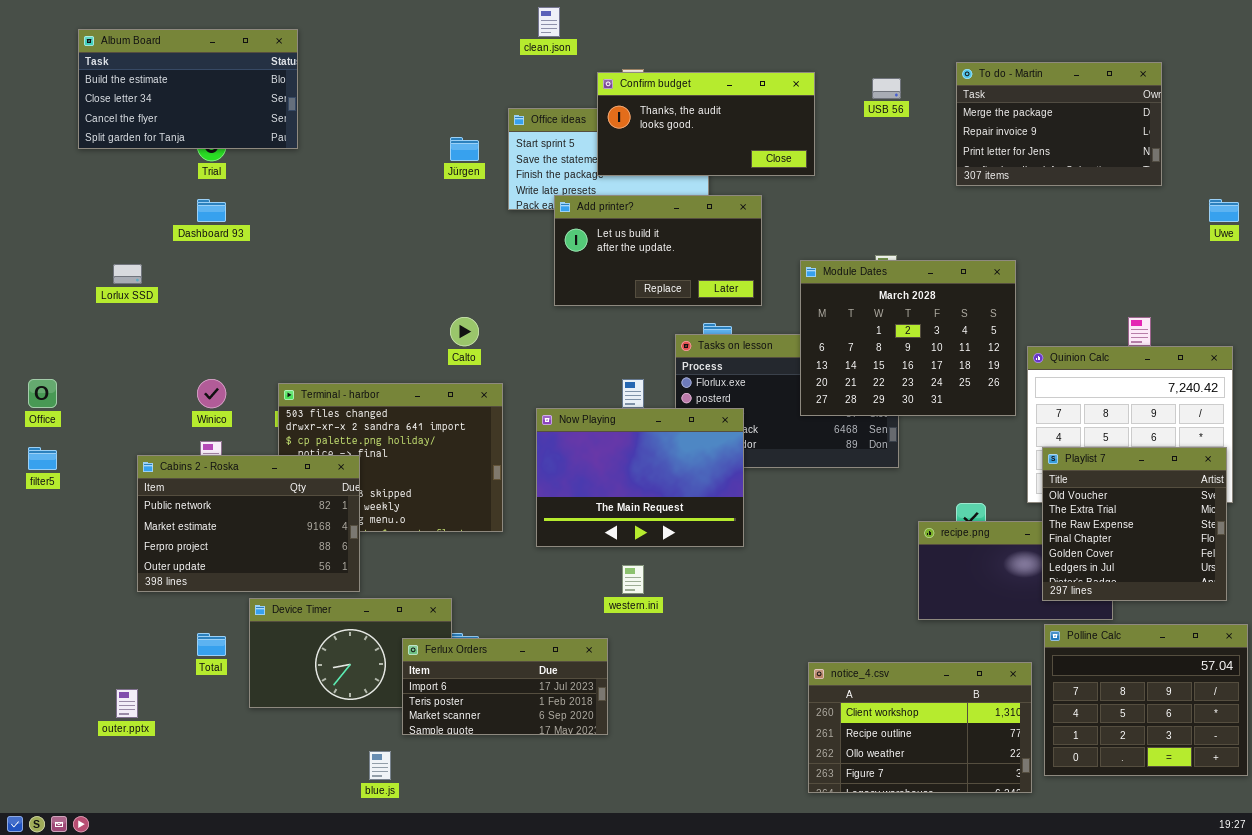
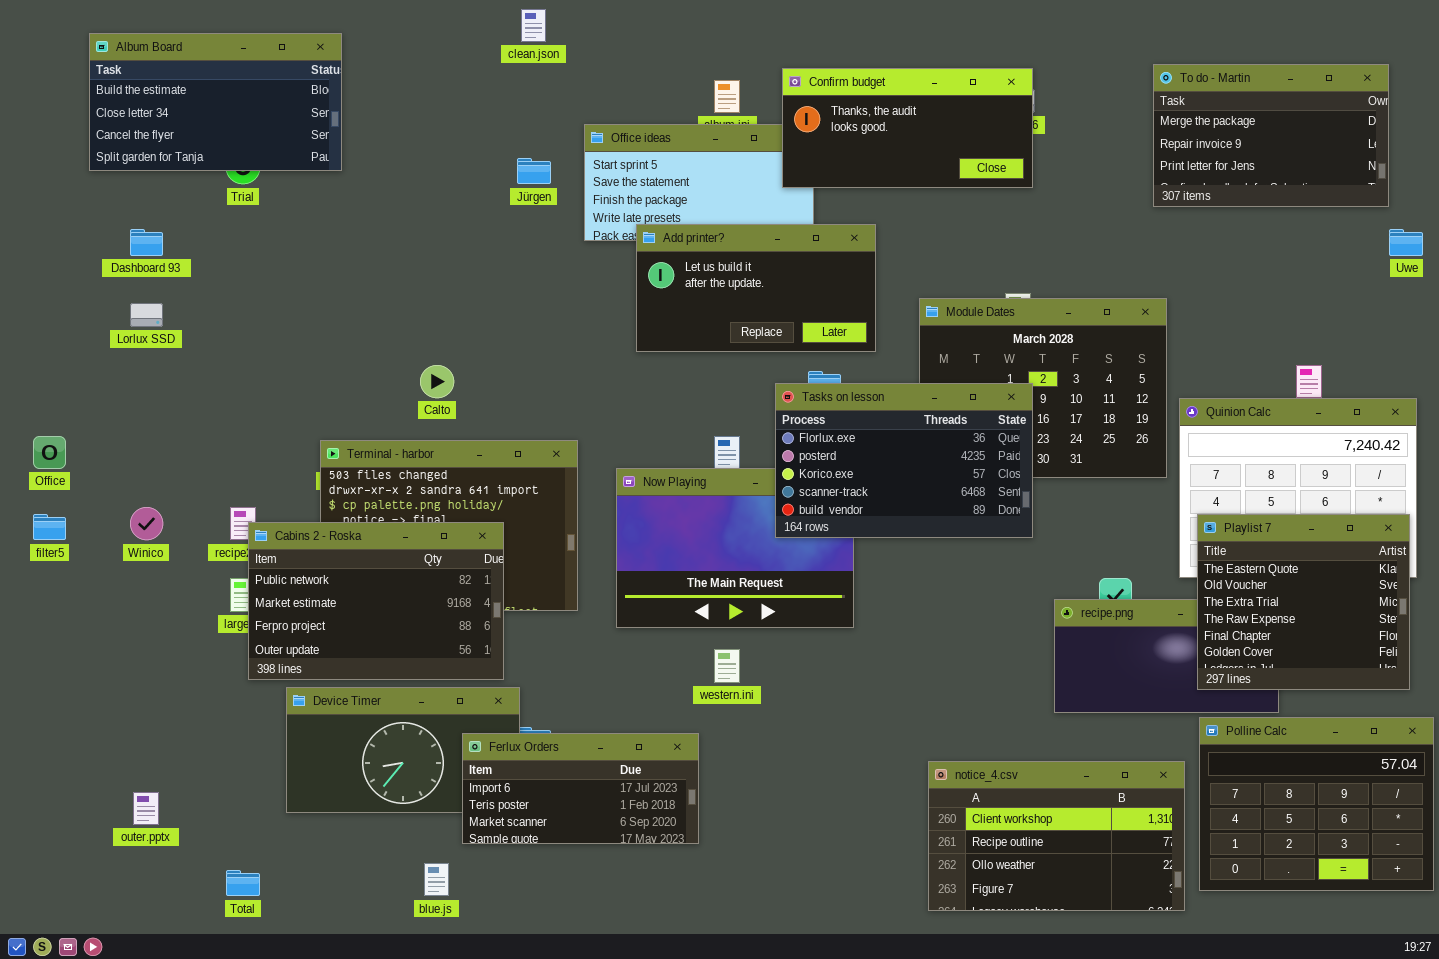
clean.json: [538,7,560,37] -> [521,9,546,42], moved
To do - Martin: [956,62,1162,186] -> [1153,64,1389,207], moved
Confirm budget: [597,72,815,176] -> [782,68,1033,188], moved
Dashboard 93: [197,199,226,222] -> [130,229,163,256], moved
Calto: [450,317,479,346] -> [420,365,454,398], moved
Tasks on lesson: [675,334,899,468] -> [775,383,1033,538], raised
Winico: [197,379,226,408] -> [130,507,163,540], moved
Playlist 7: [1042,447,1227,601] -> [1197,514,1410,690], scrolled up 1 row
Cabins 2 - Roska: [137,455,360,592] -> [248,522,504,680], moved
Total: [197,633,226,656] -> [226,870,260,896], moved

